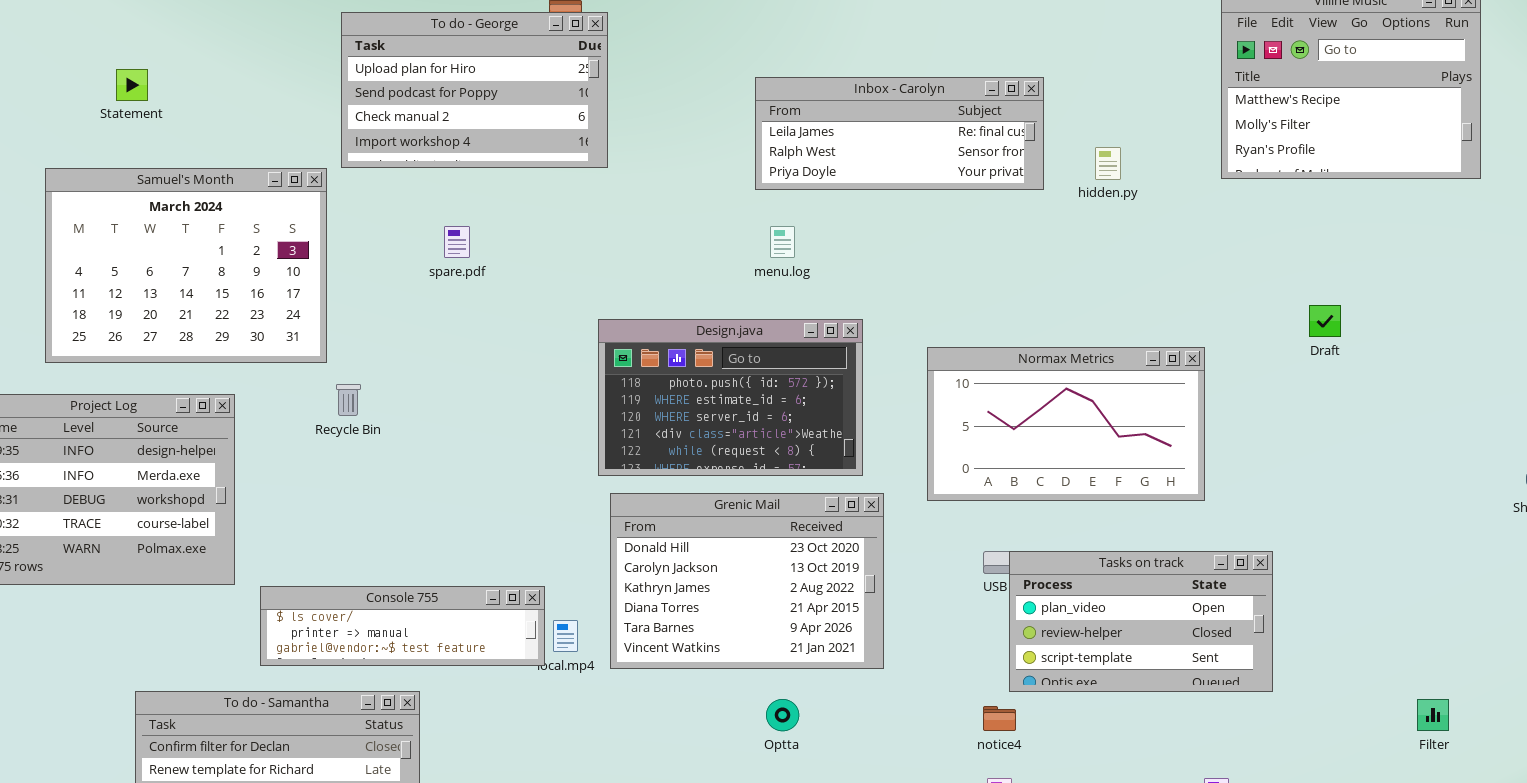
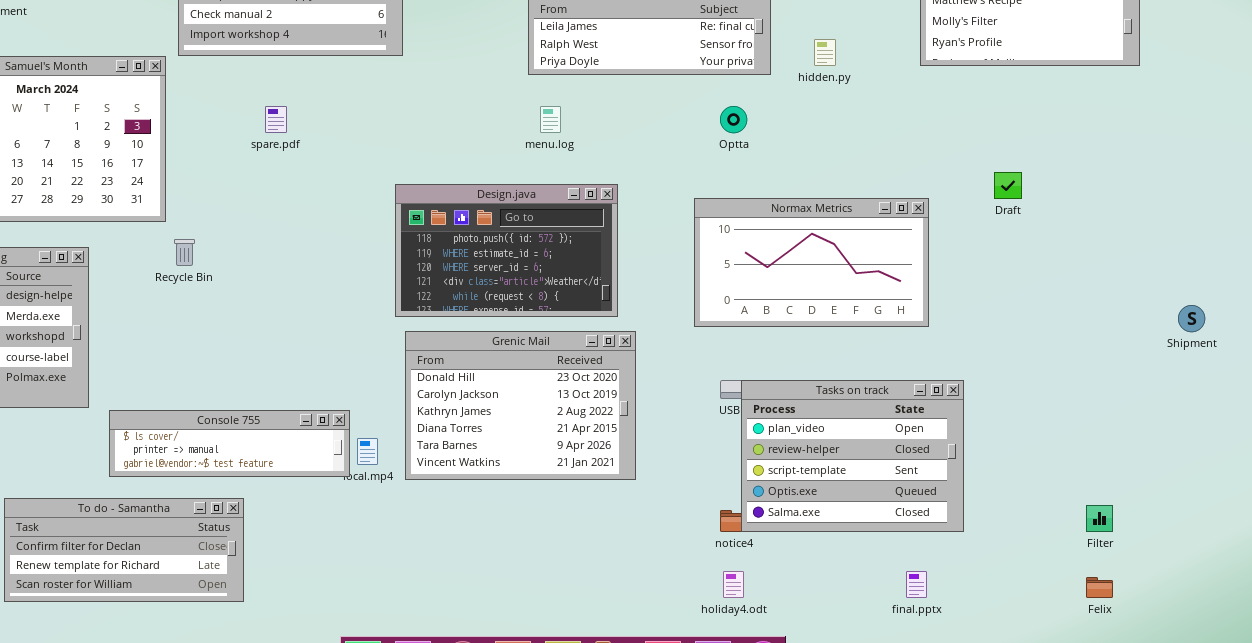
Normax Metrics: [927,347,1205,501] -> [694,198,929,327], moved
Tasks on track: [1009,551,1273,692] -> [741,380,964,532], resized
Optta: [766,699,799,731] -> [720,106,747,133], moved

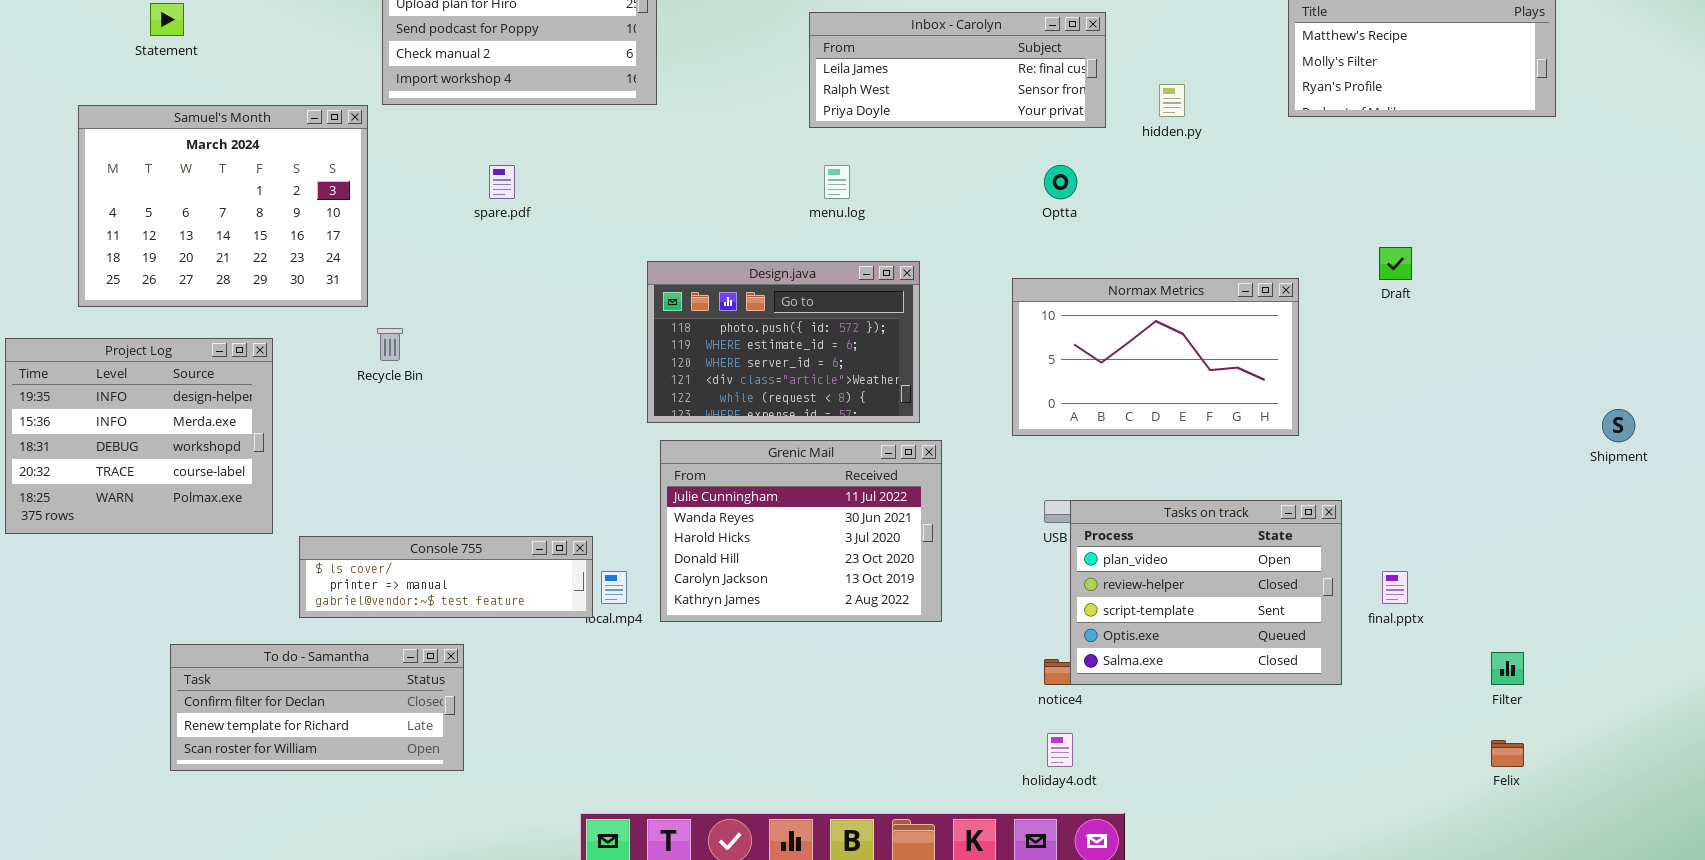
Grenic Mail: [405,331,636,480] -> [660,440,942,622], scrolled up 3 rows
final.pptx: [906,571,927,598] -> [1382,571,1408,604], moved

